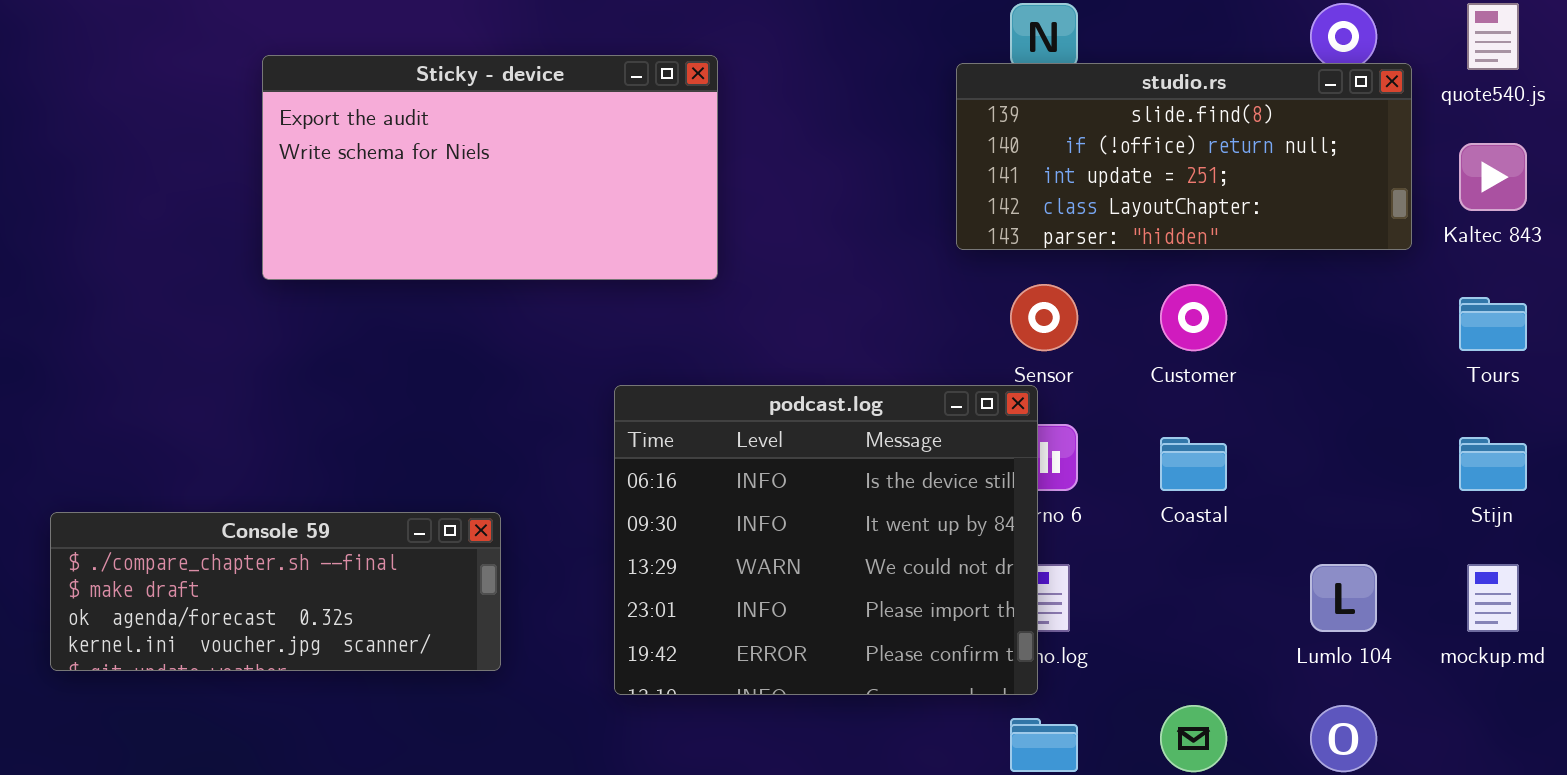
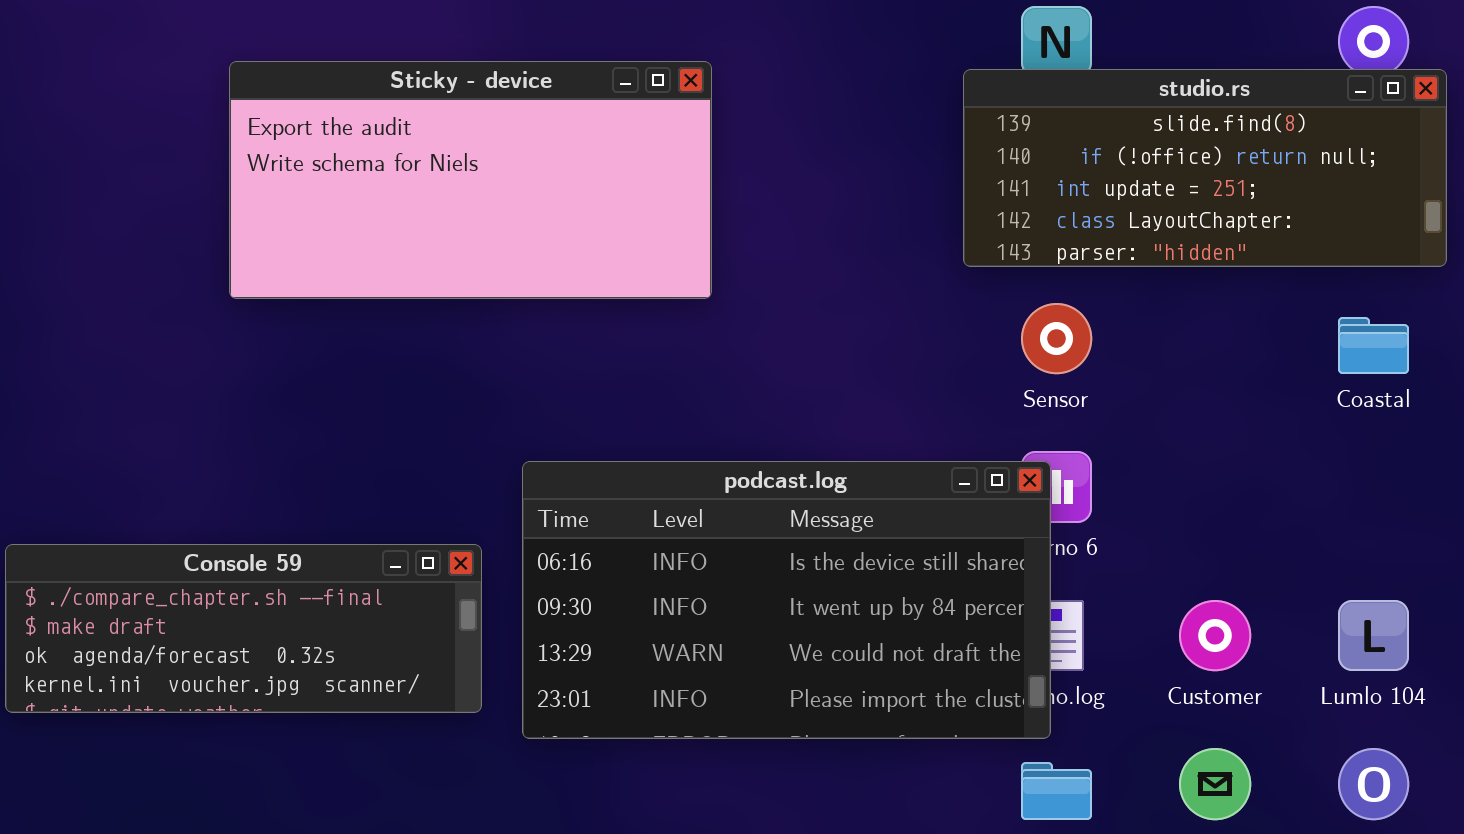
Customer: [1160,284,1227,351] -> [1179,600,1251,671], moved
podcast.log: [614,385,1038,695] -> [522,461,1051,739], resized
Coastal: [1160,437,1227,491] -> [1338,317,1409,374], moved

